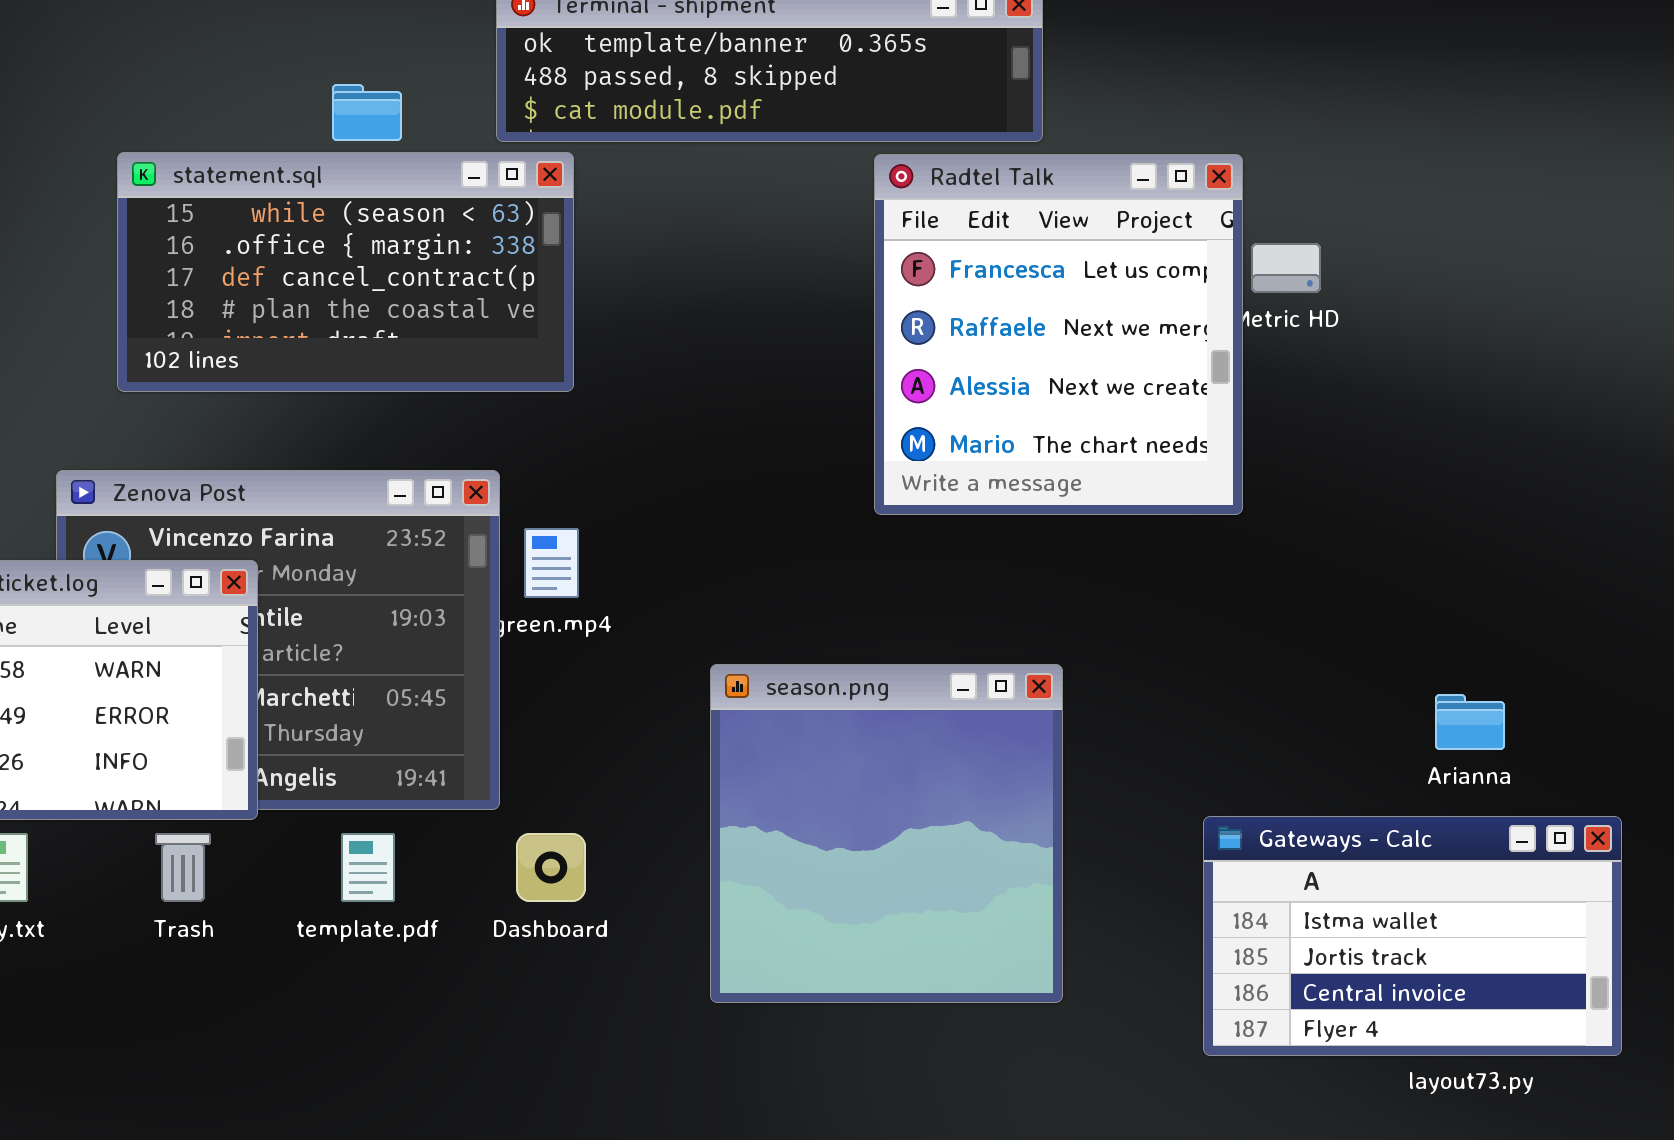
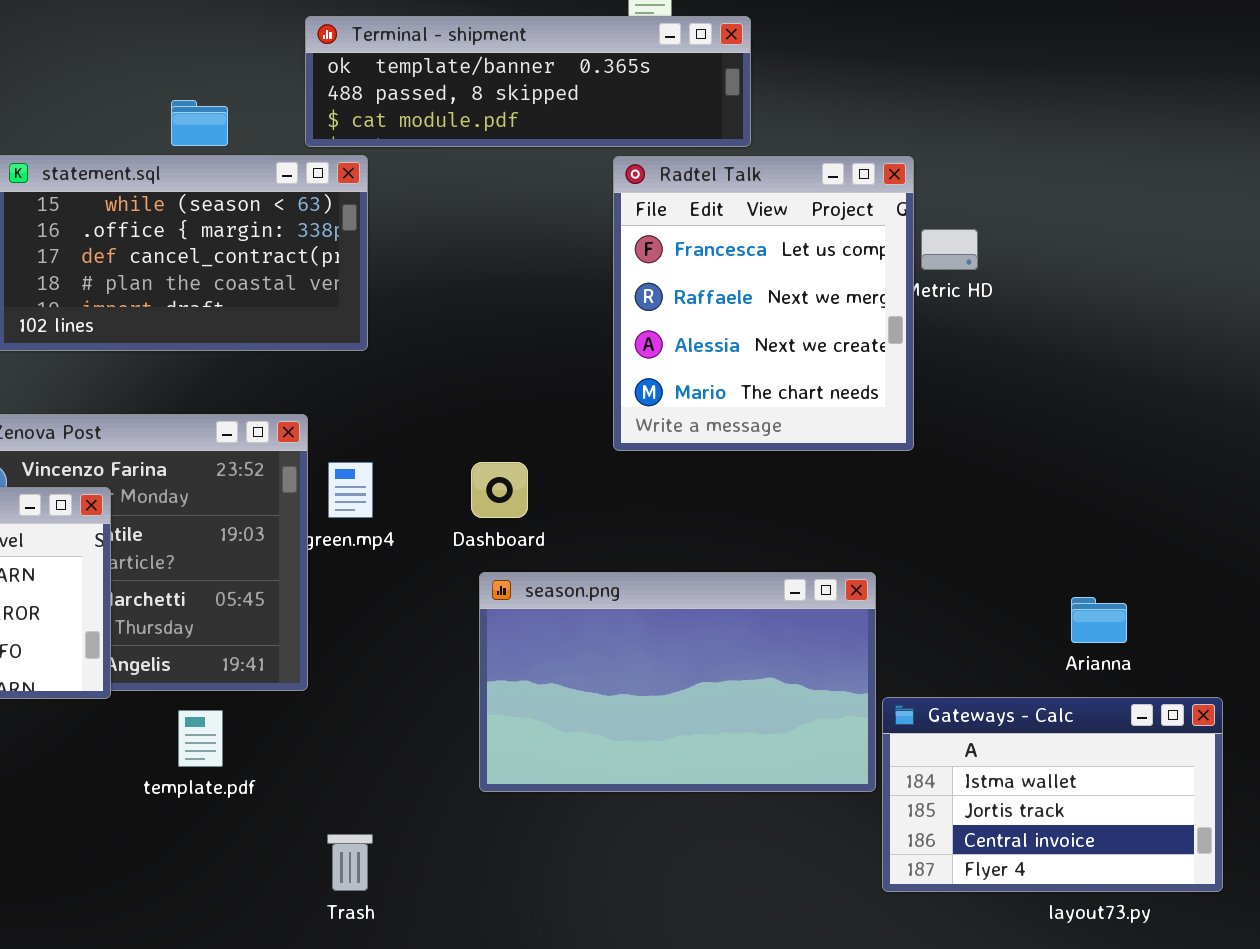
season.png: [710,664,1063,1003] -> [479,572,876,792], resized
Trash: [155,833,211,902] -> [327,834,373,891], moved
Dashboard: [516,833,586,902] -> [471,462,528,518], moved

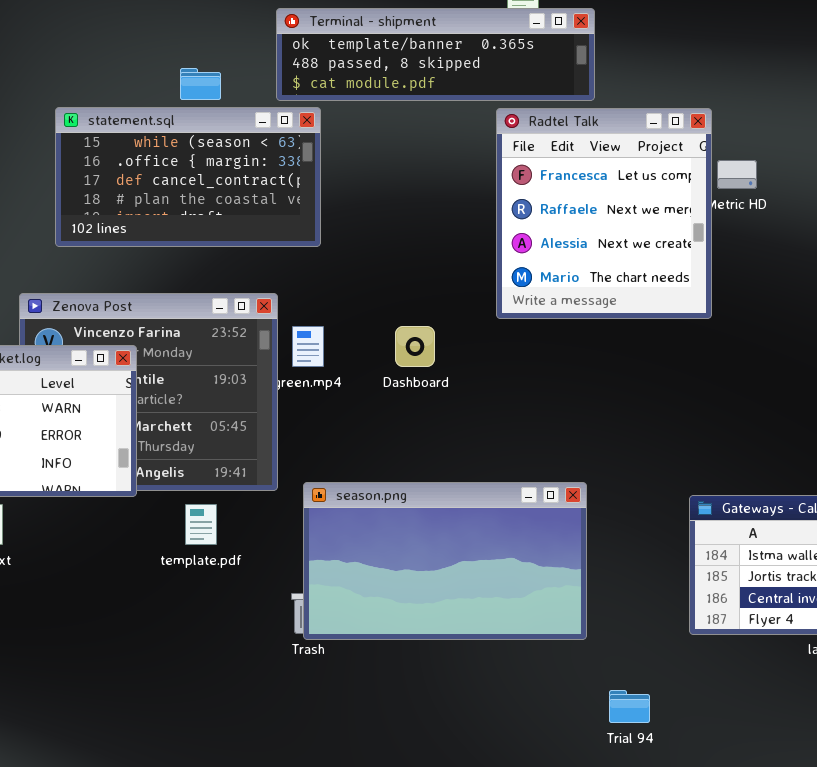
season.png: [479,572,876,792] -> [303,482,587,640], moved

